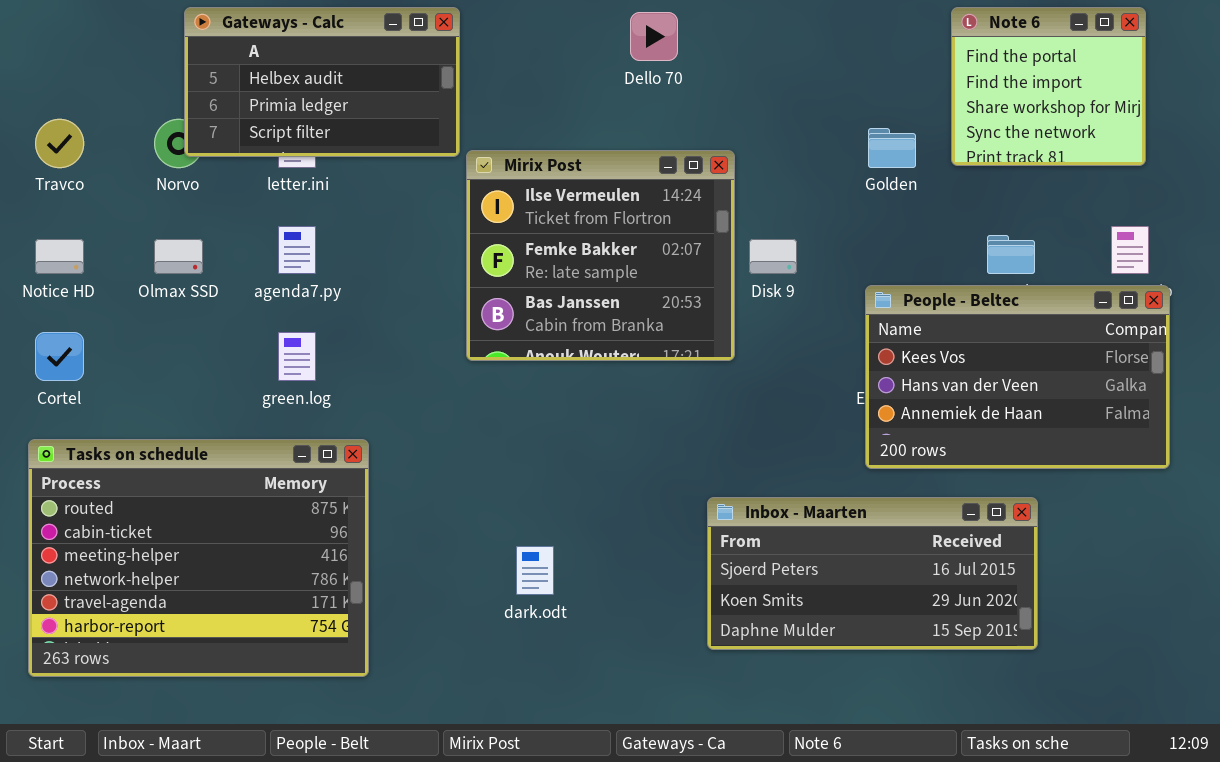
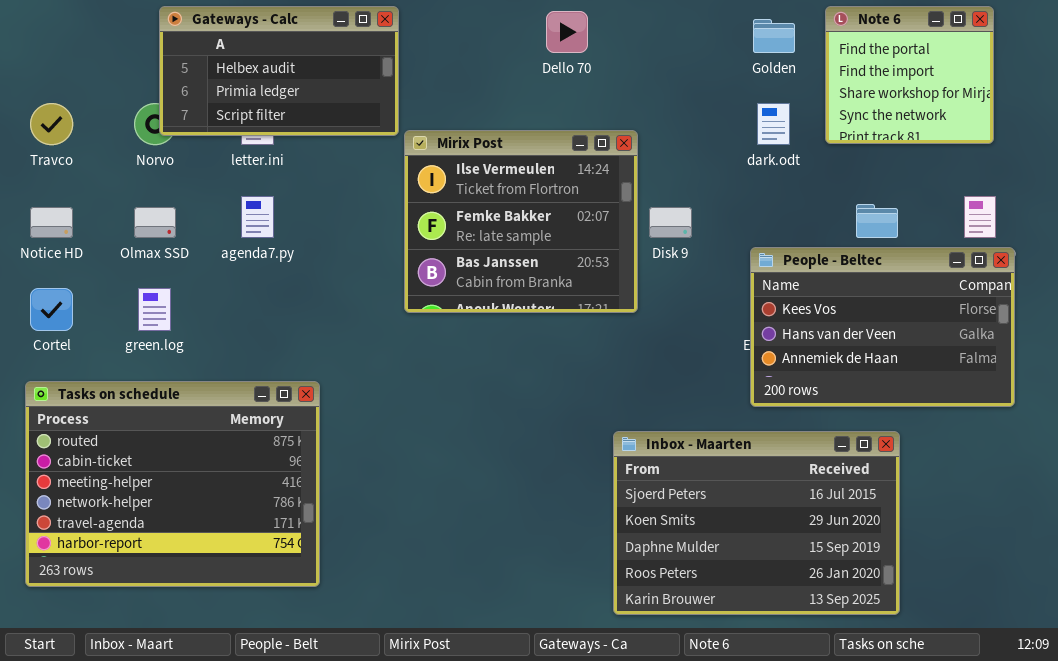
Golden: [868,128,916,168] -> [753,19,795,53], moved
green.log: [278,332,316,381] -> [138,288,171,331], moved
Inbox - Maarten: [707,497,1038,650] -> [613,431,900,615], resized
dark.odt: [516,546,554,595] -> [757,103,790,145], moved

